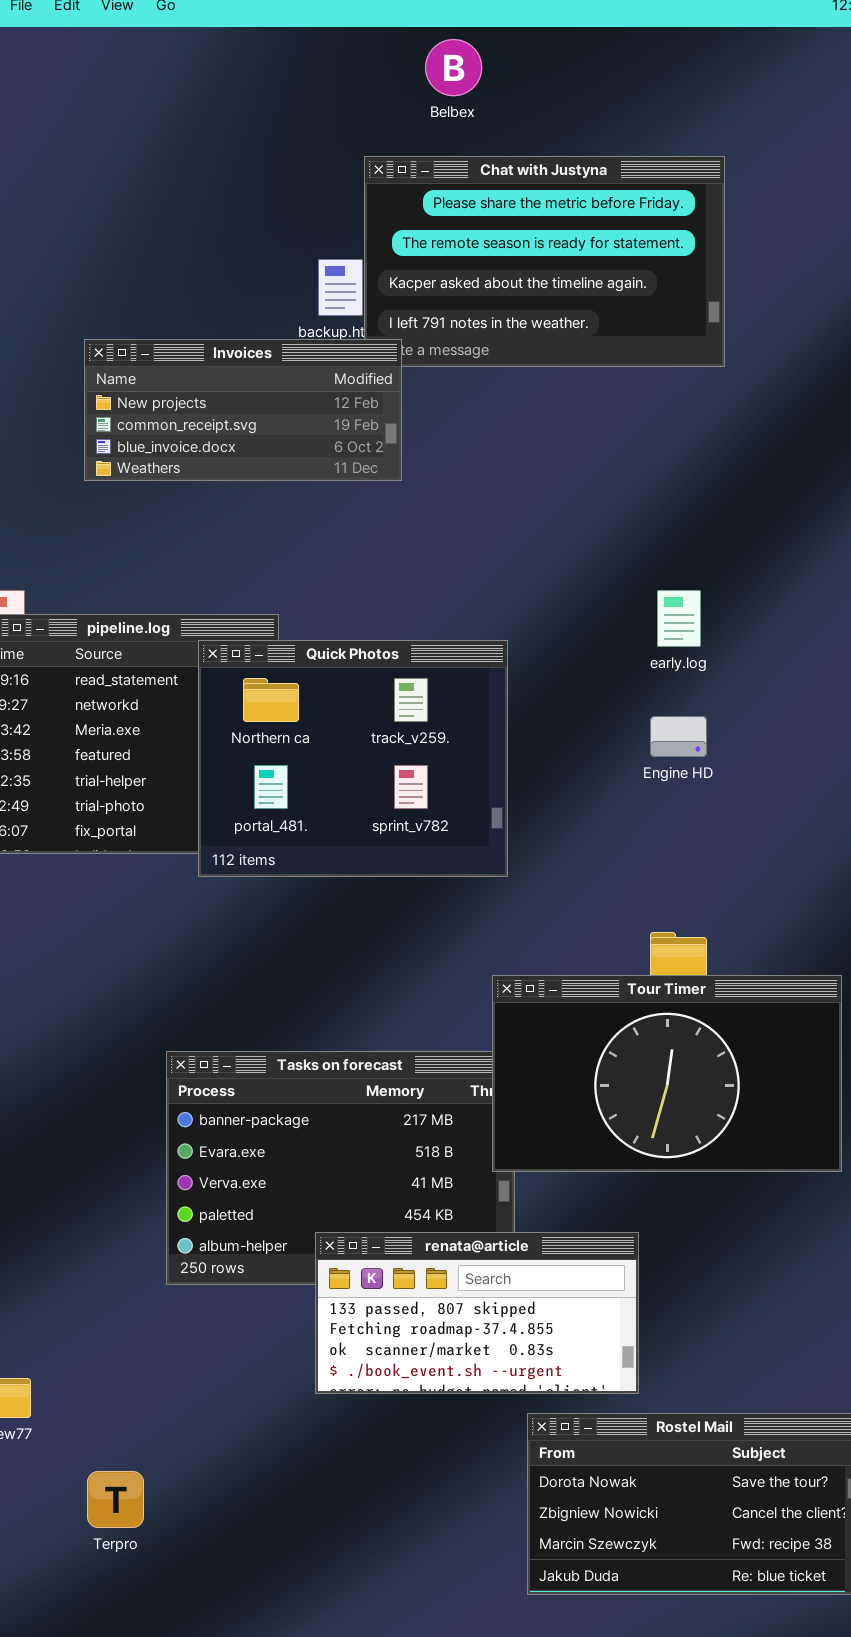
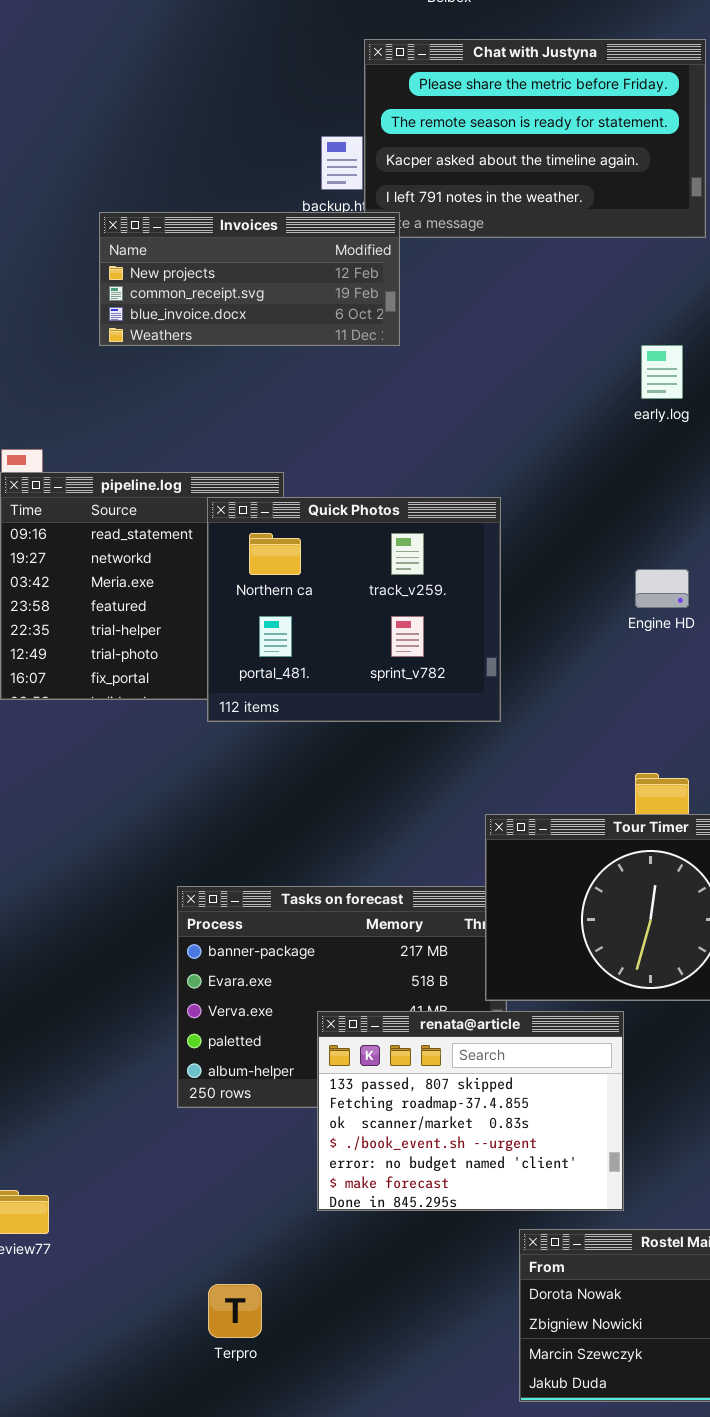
early.log: [657,590,701,647] -> [641,345,683,399], moved
renata@article: [315,1232,639,1394] -> [317,1011,624,1211], resized
Terpro: [87,1471,144,1528] -> [208,1284,262,1338], moved

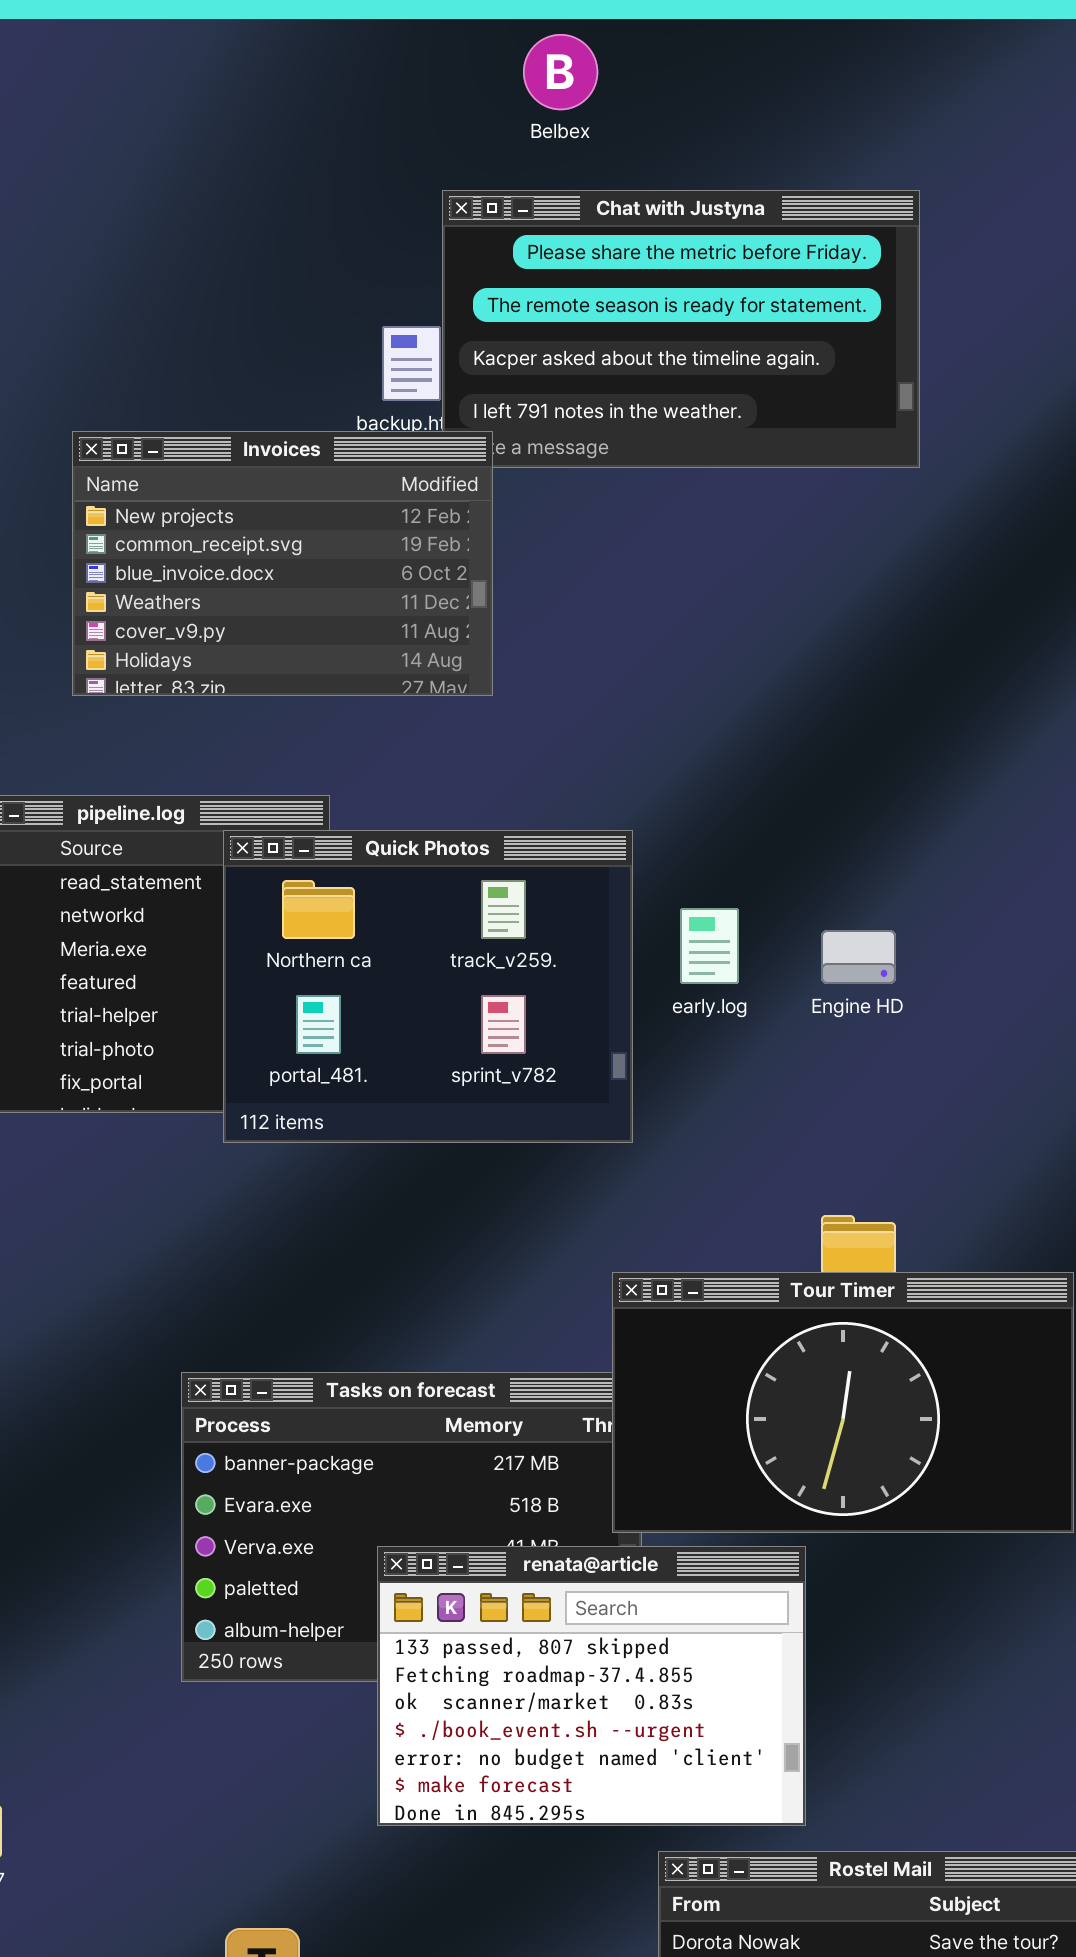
Invoices: [99,212,400,346] -> [72,431,493,696], resized
early.log: [641,345,683,399] -> [680,908,739,984], moved

